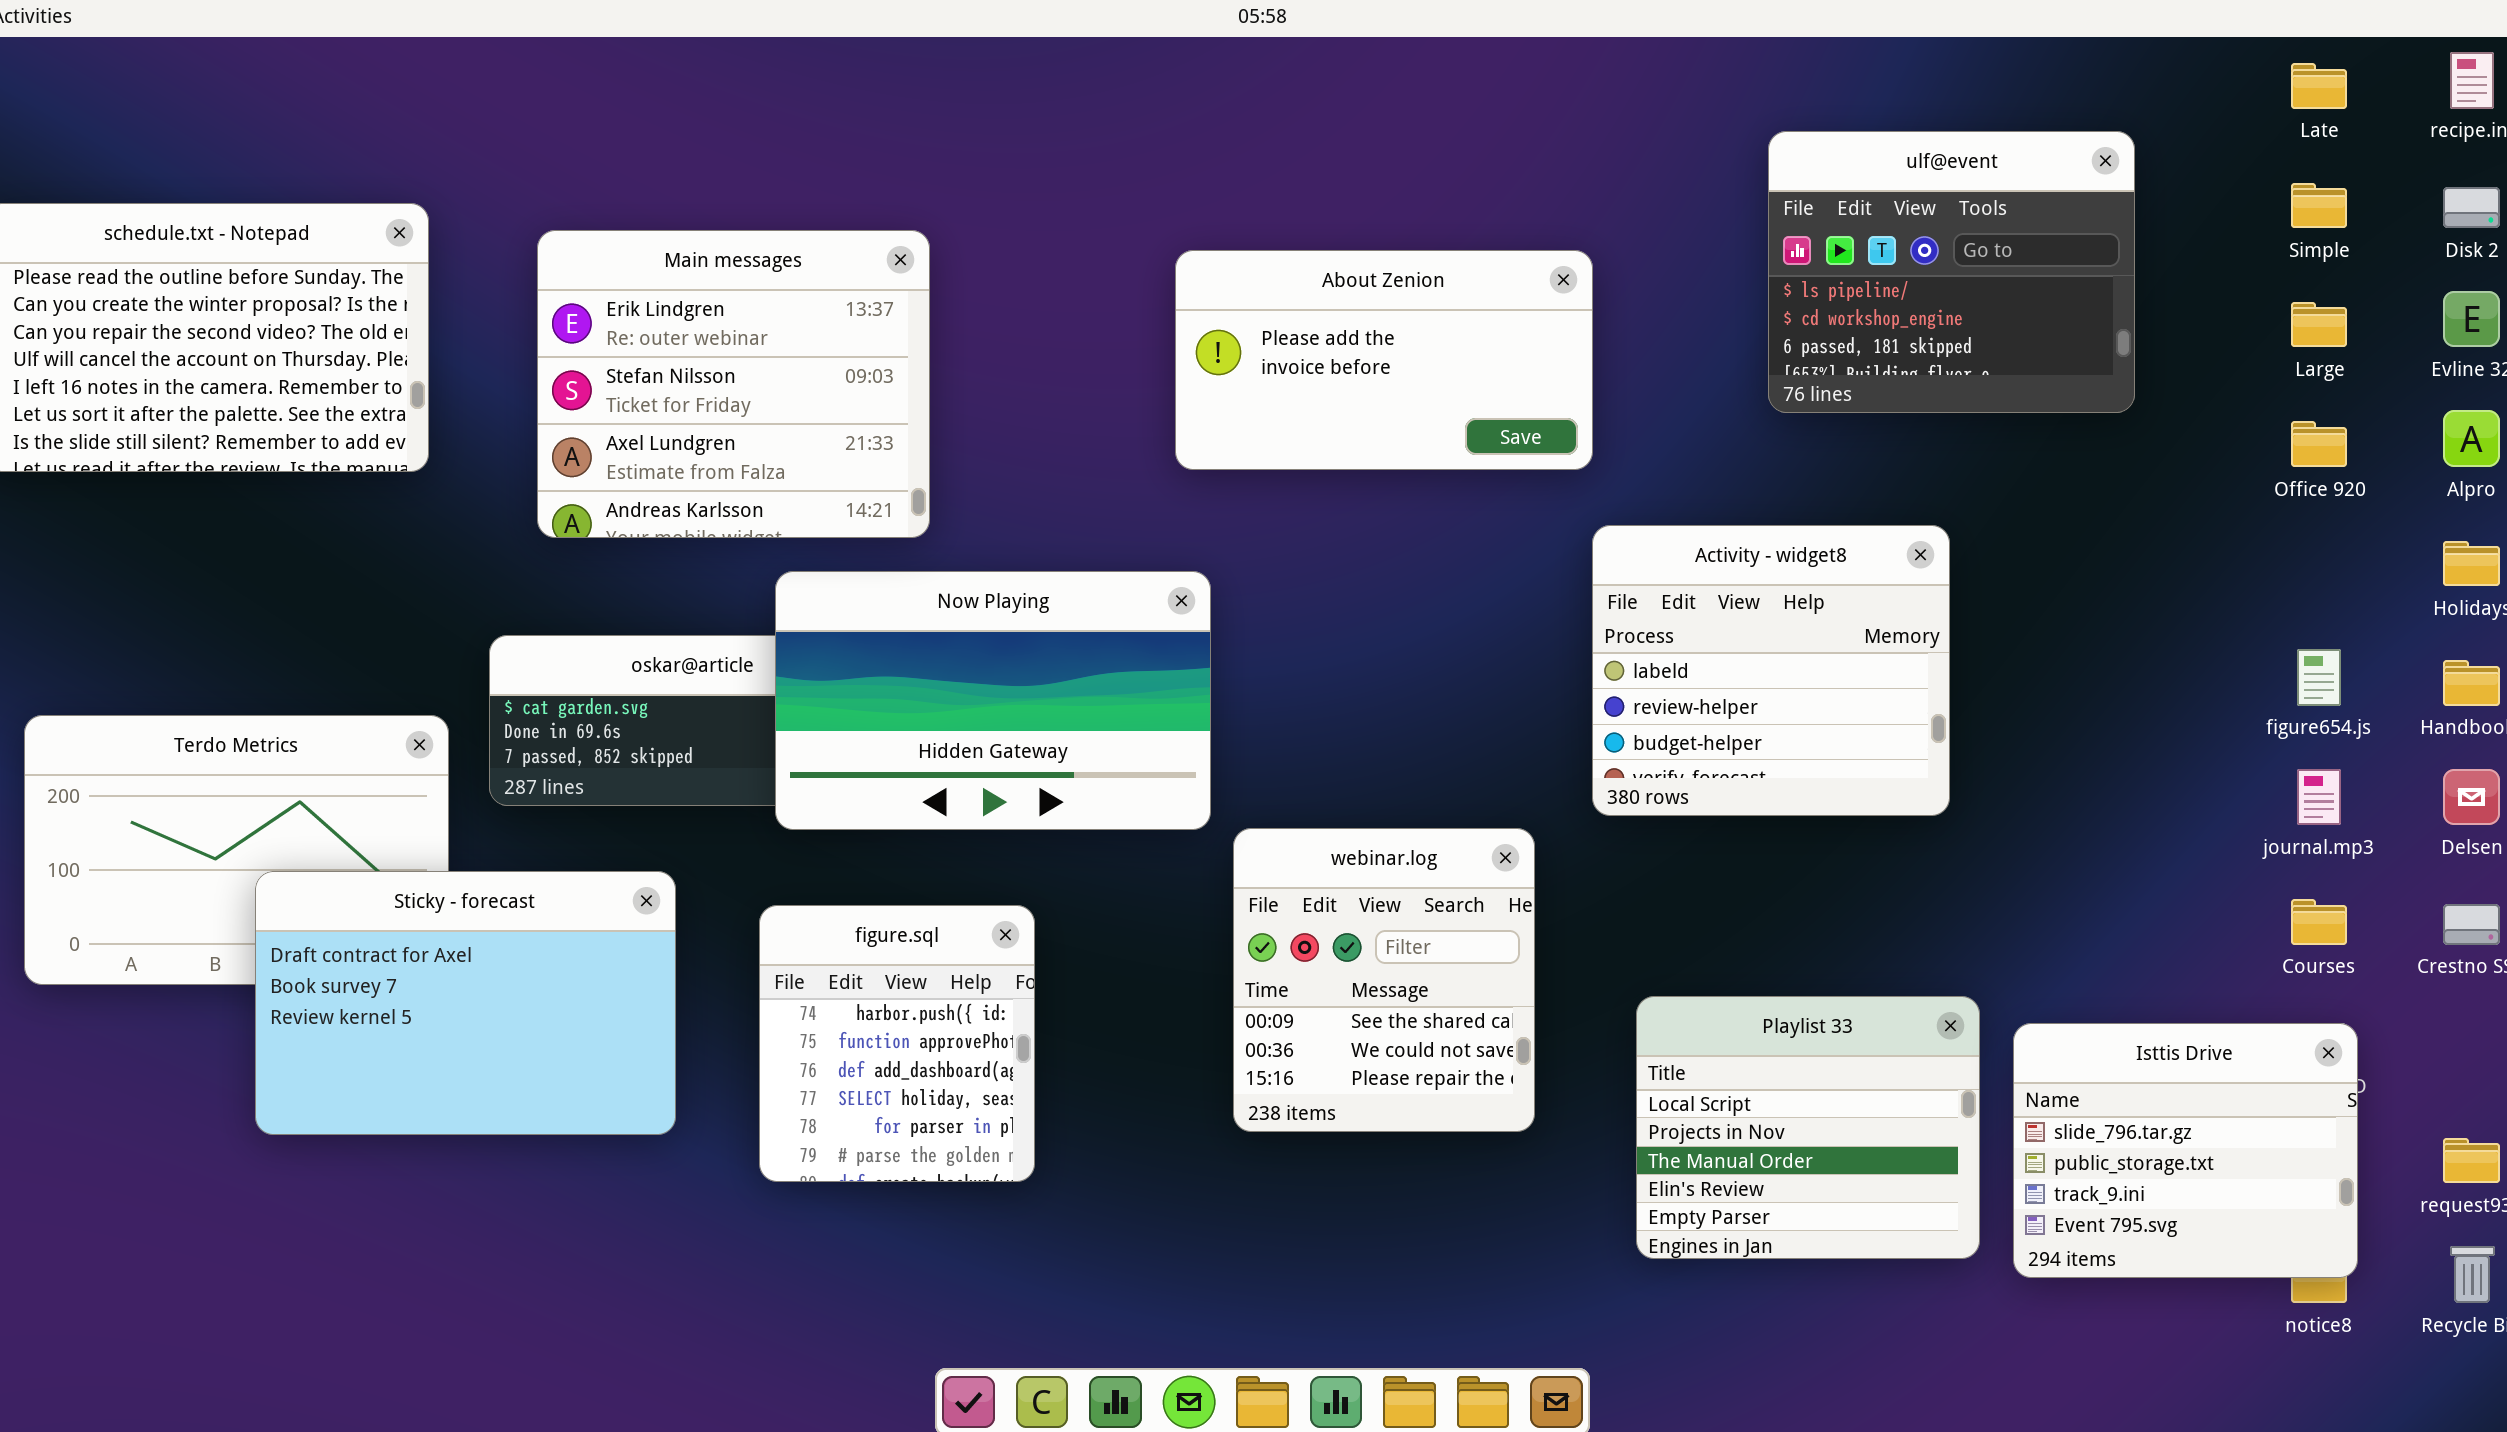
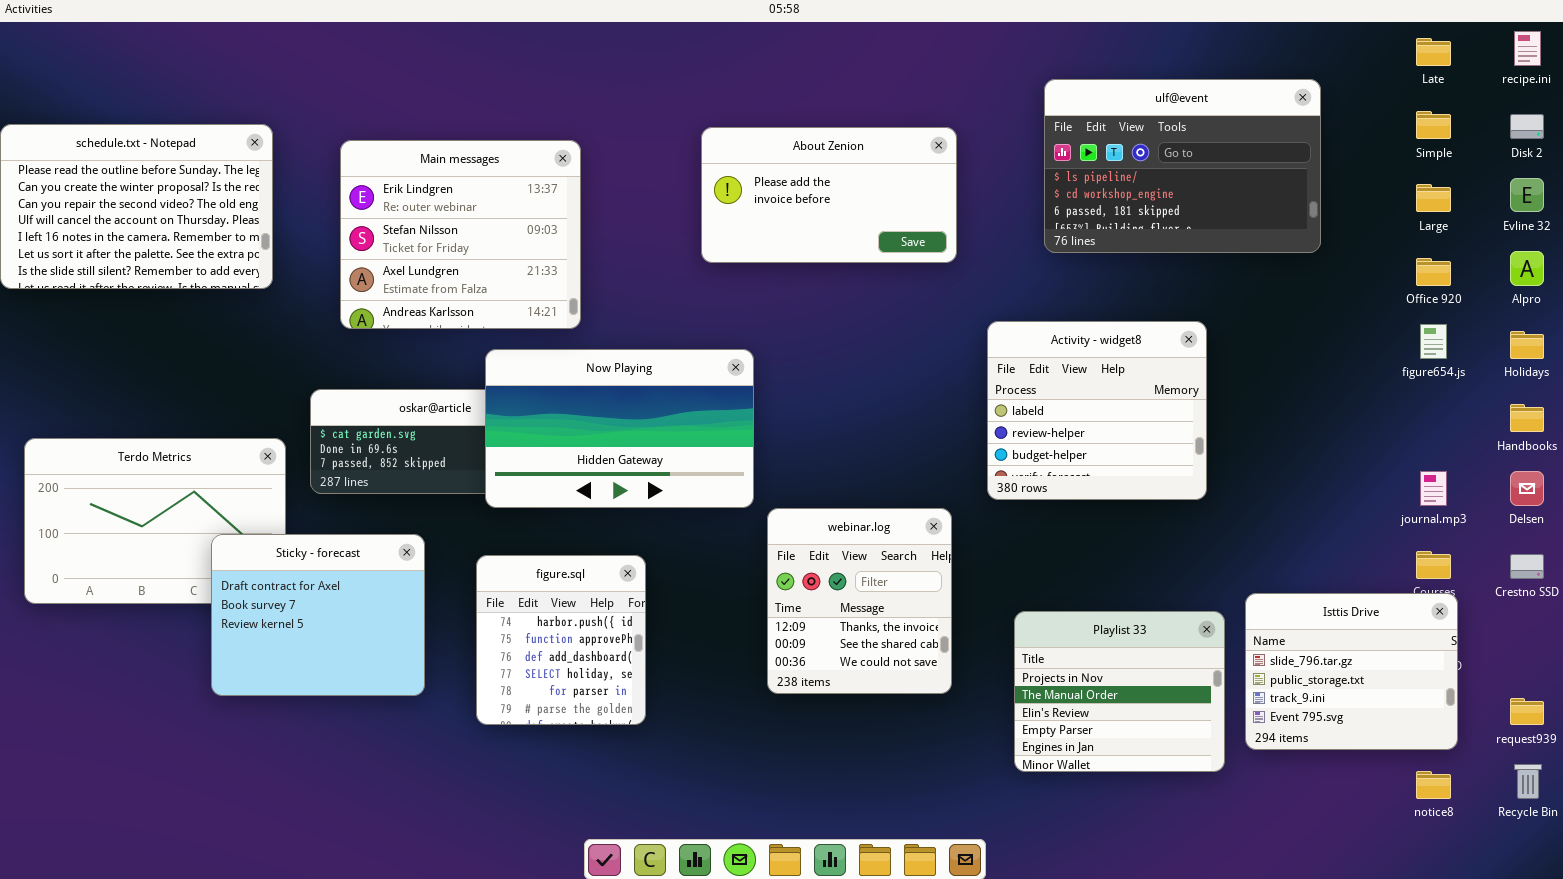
ulf@event: [1768,131,2135,413] -> [1044,79,1321,253], resized
About Zenion: [1175,250,1593,470] -> [701,127,957,263], moved
figure654.js: [2297,649,2341,706] -> [1420,324,1447,359], moved
webinar.log: [1233,828,1535,1132] -> [767,508,952,694], scrolled up 1 row
Sticky - forecast: [255,871,676,1135] -> [211,534,425,696], resized
Playlist 33: [1636,996,1980,1259] -> [1014,611,1225,772], scrolled down 1 row
Isttis Drive: [2013,1023,2358,1278] -> [1245,593,1458,750], moved

